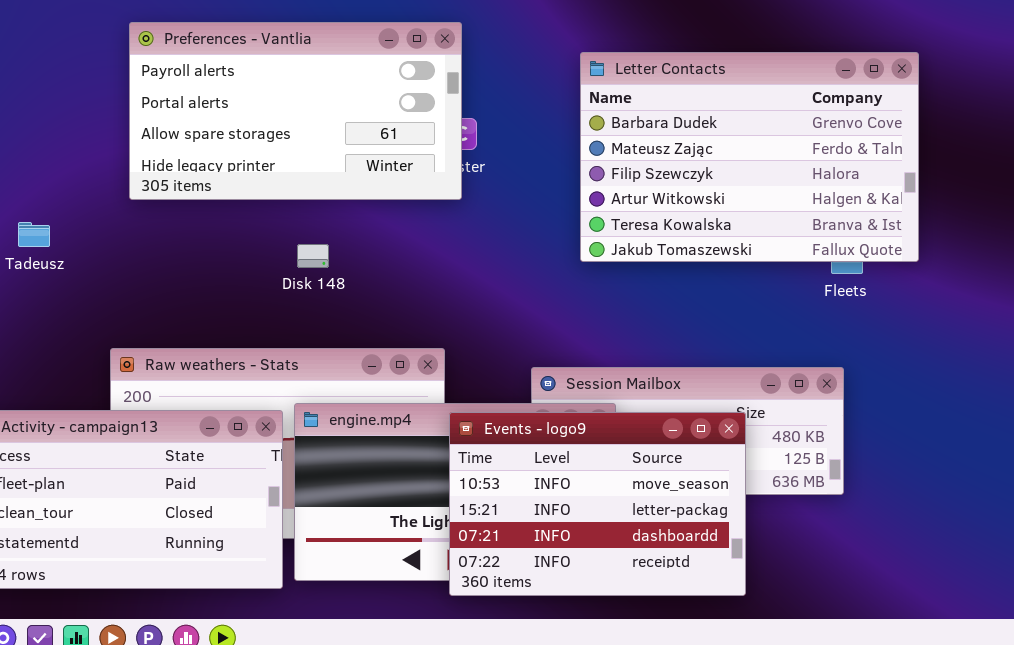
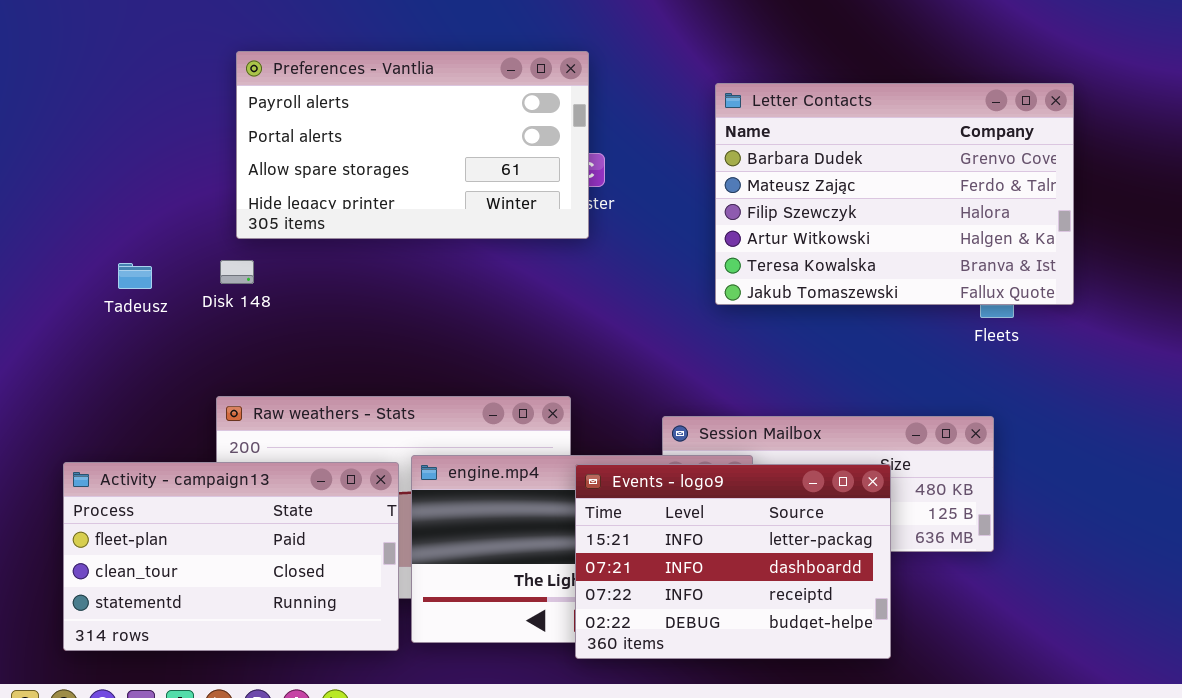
Disk 148: [297,244,329,268] -> [220,260,254,284], moved
Events - logo9: [449,412,746,596] -> [575,464,891,659], scrolled down 1 row

